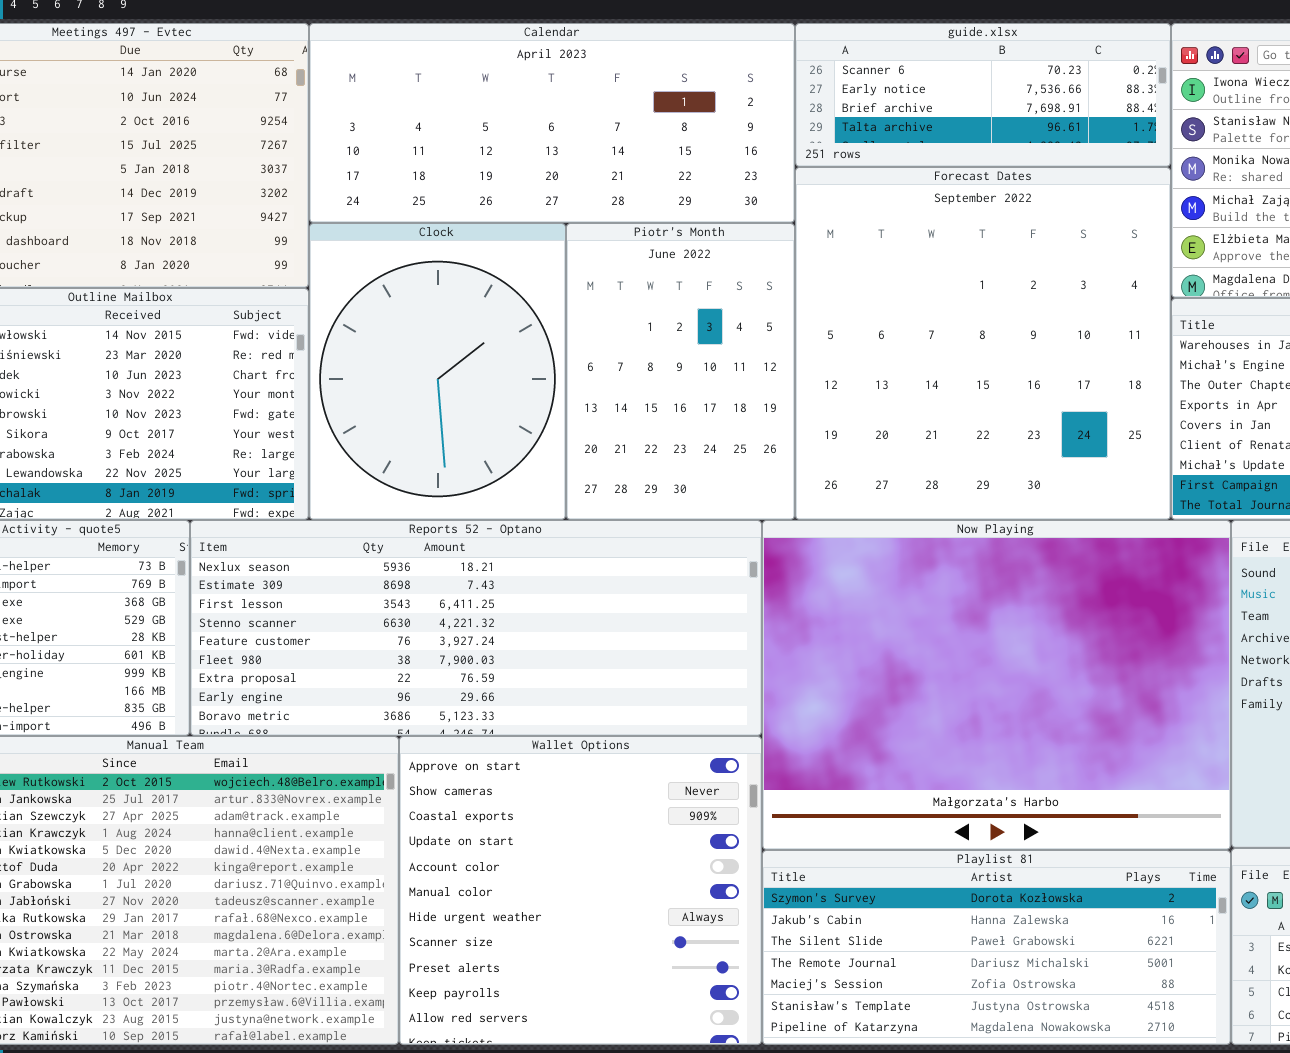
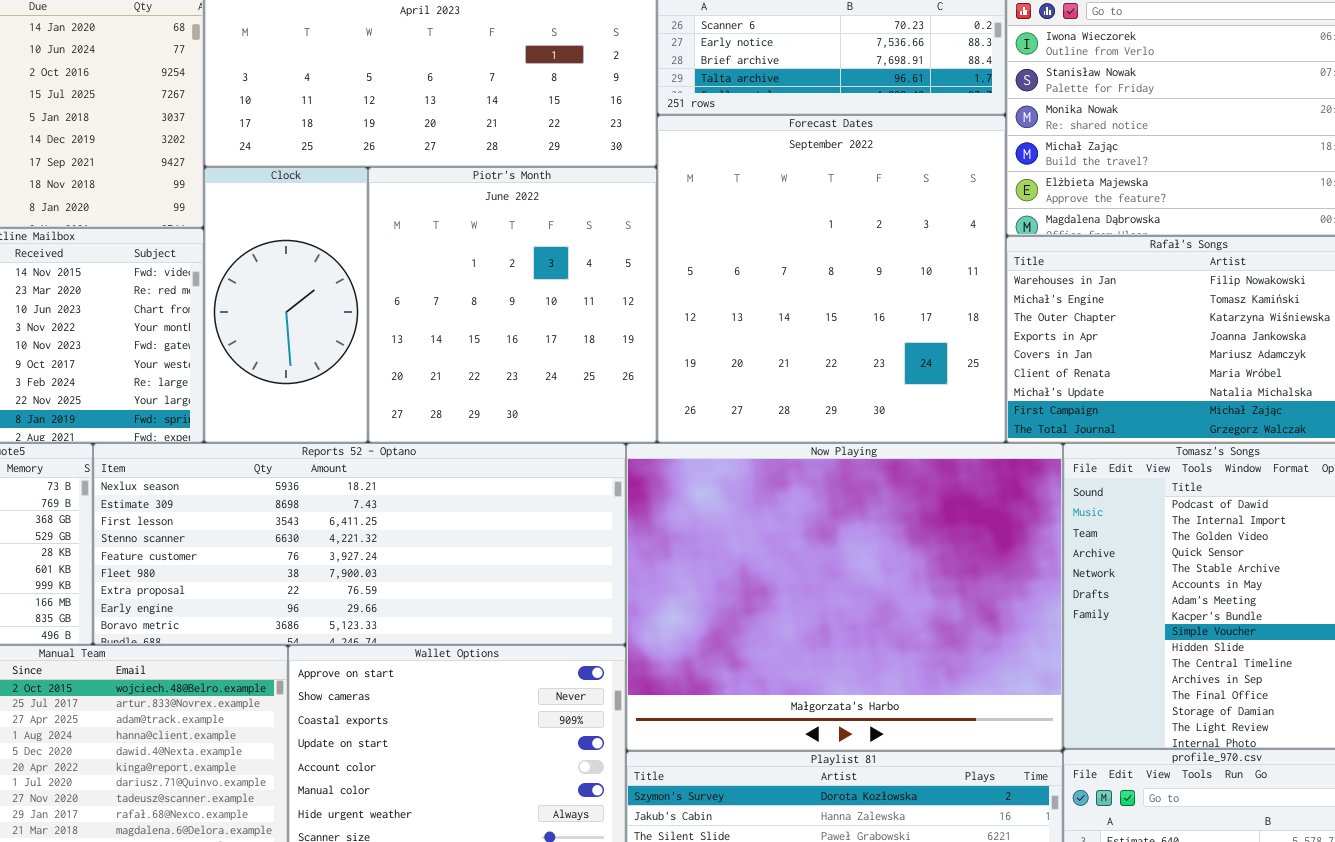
Clock: [309,223,566,520] -> [204,167,368,443], resized
Piotr's Month: [566,223,795,520] -> [368,167,657,443], resized

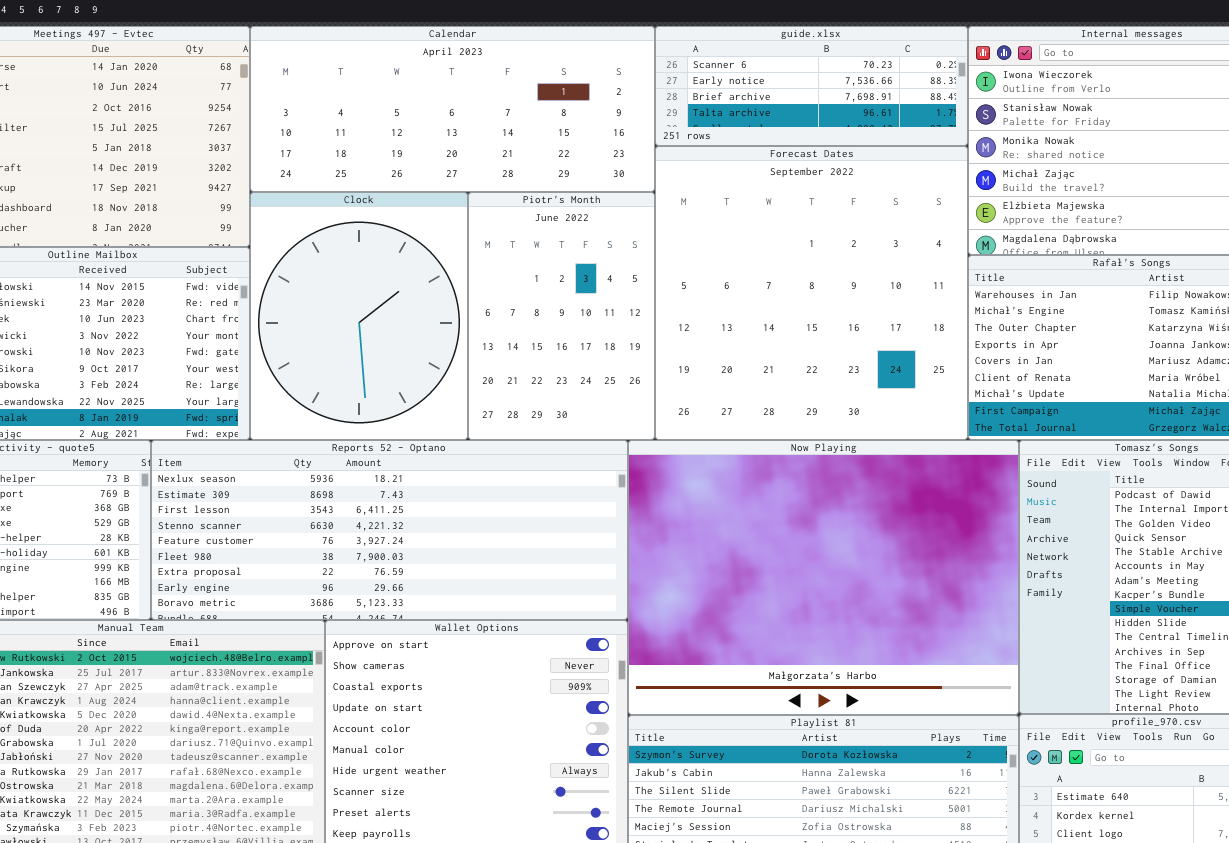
Clock: [204,167,368,443] -> [250,192,468,440], resized
Piotr's Month: [368,167,657,443] -> [468,192,655,440], resized

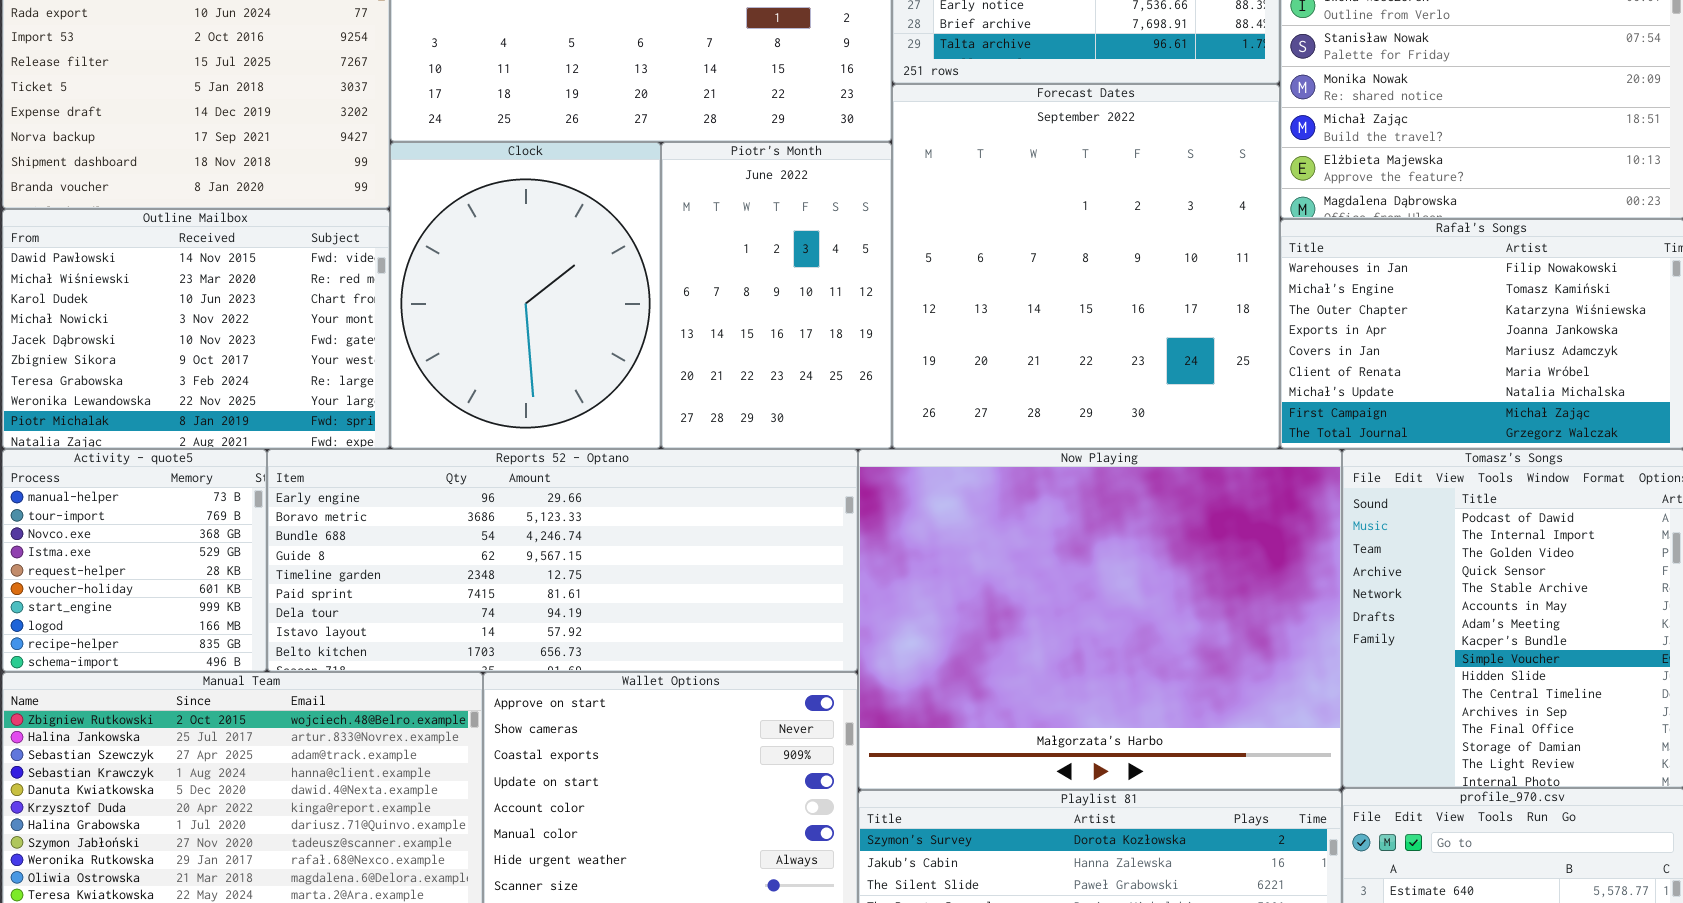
Reports 52 - Optano: [151,440,628,620] -> [267,449,858,672], scrolled down 7 rows

